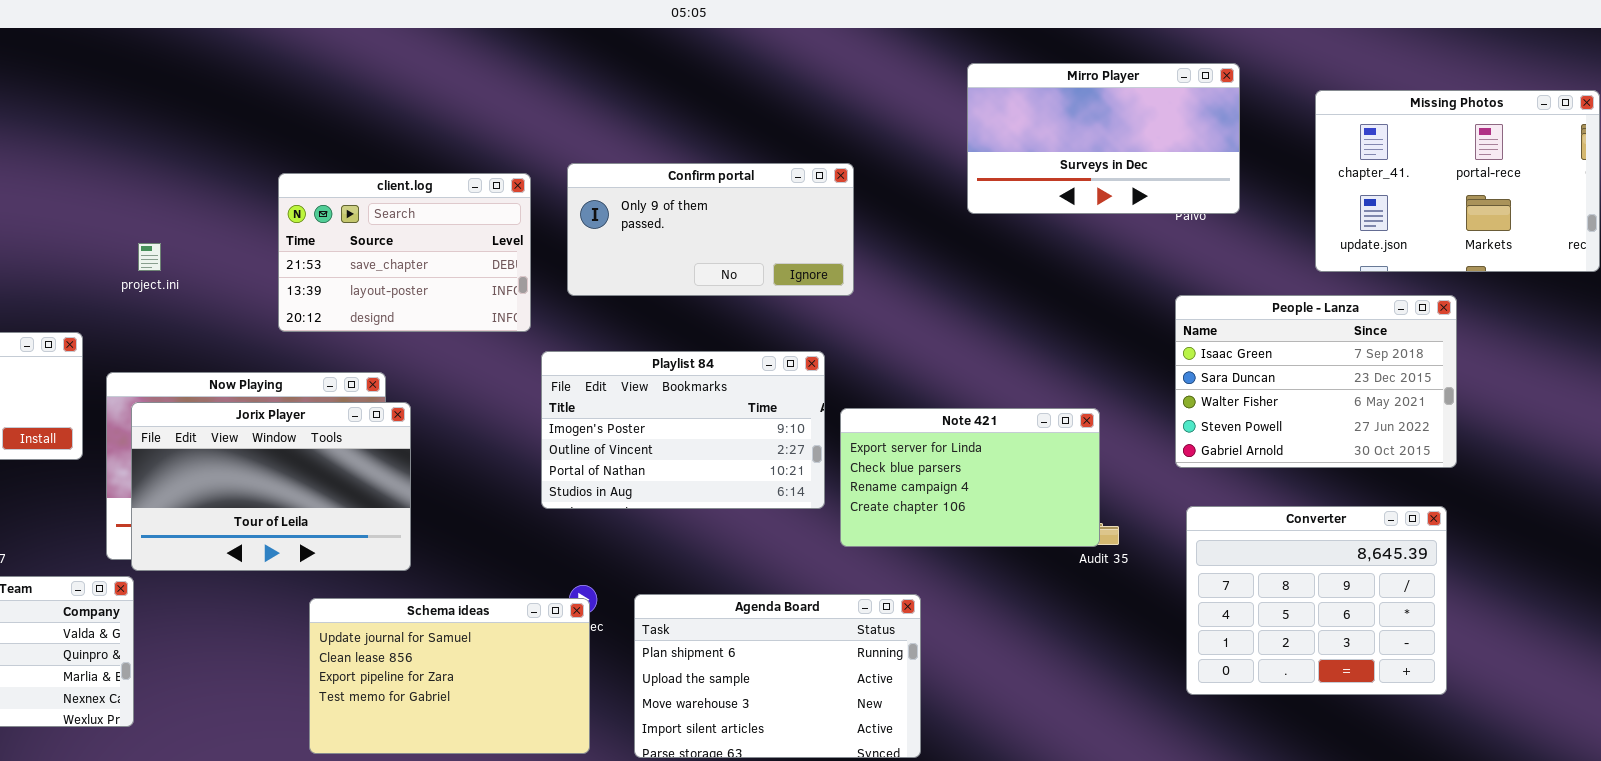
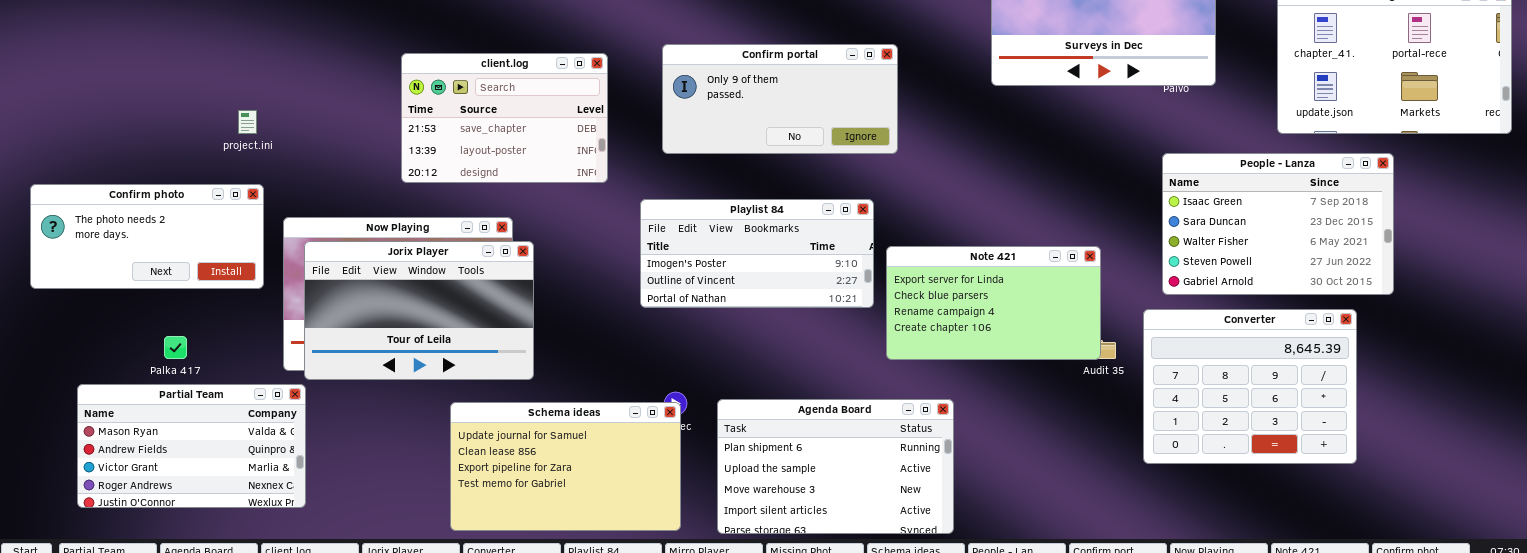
client.log: [278,173,531,332] -> [401,53,608,183], moved
project.ini: [138,243,161,271] -> [238,110,257,134], moved
Playlist 84: [541,351,825,509] -> [640,199,874,308], resized
Converter: [1186,506,1447,695] -> [1143,309,1357,464], moved

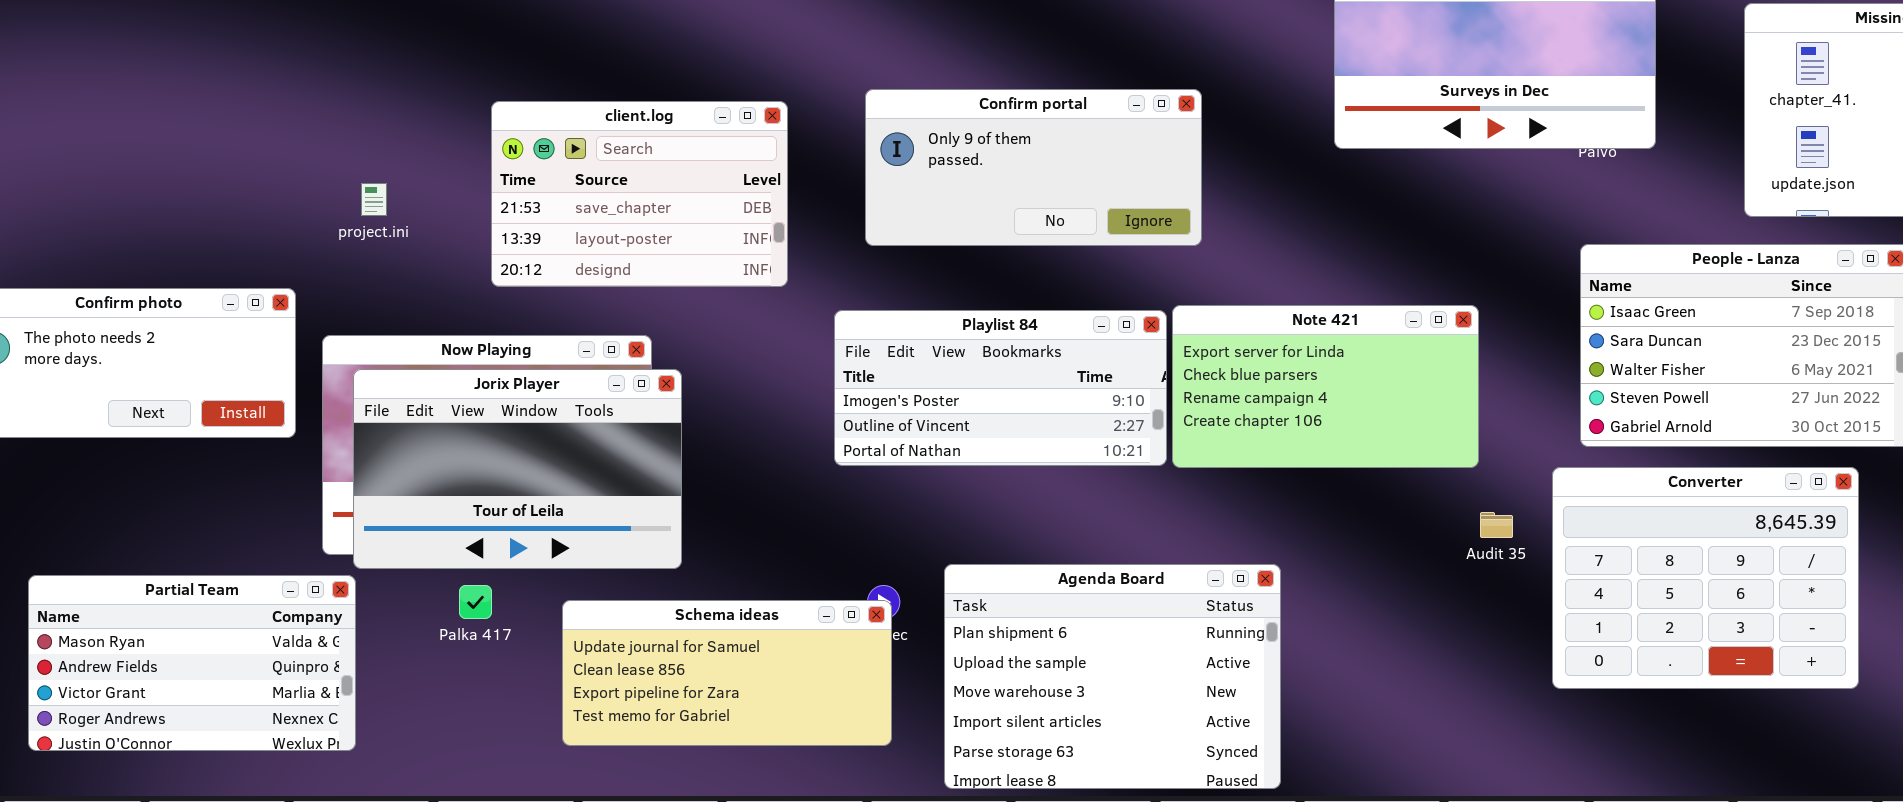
project.ini: [238,110,257,134] -> [361,183,387,216], moved
Note 421: [886,246,1101,360] -> [1172,305,1479,468], moved
Palka 417: [164,336,187,359] -> [459,585,492,619], moved
Agenda Board: [717,399,954,534] -> [944,564,1281,789], resized
Schema ideas: [450,402,681,531] -> [562,600,892,746], resized

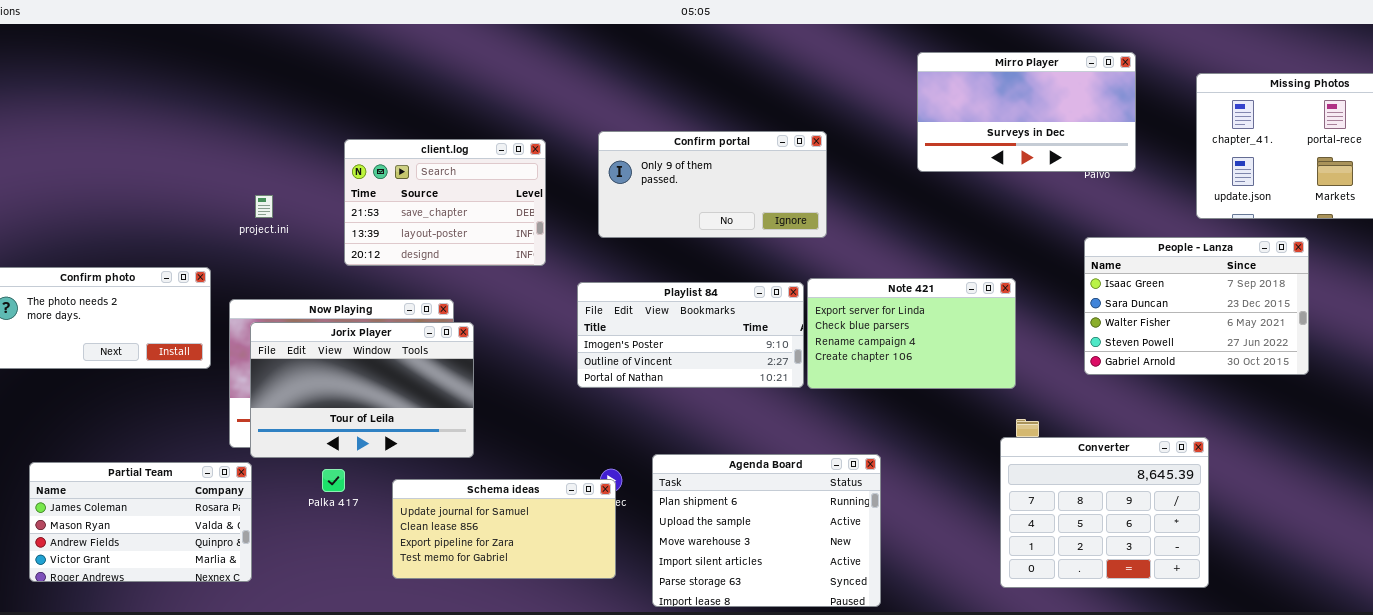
Converter: [1552,467,1859,689] -> [1000,437,1209,588], moved
Partial Team: [28,575,356,751] -> [29,462,252,582], scrolled up 1 row

